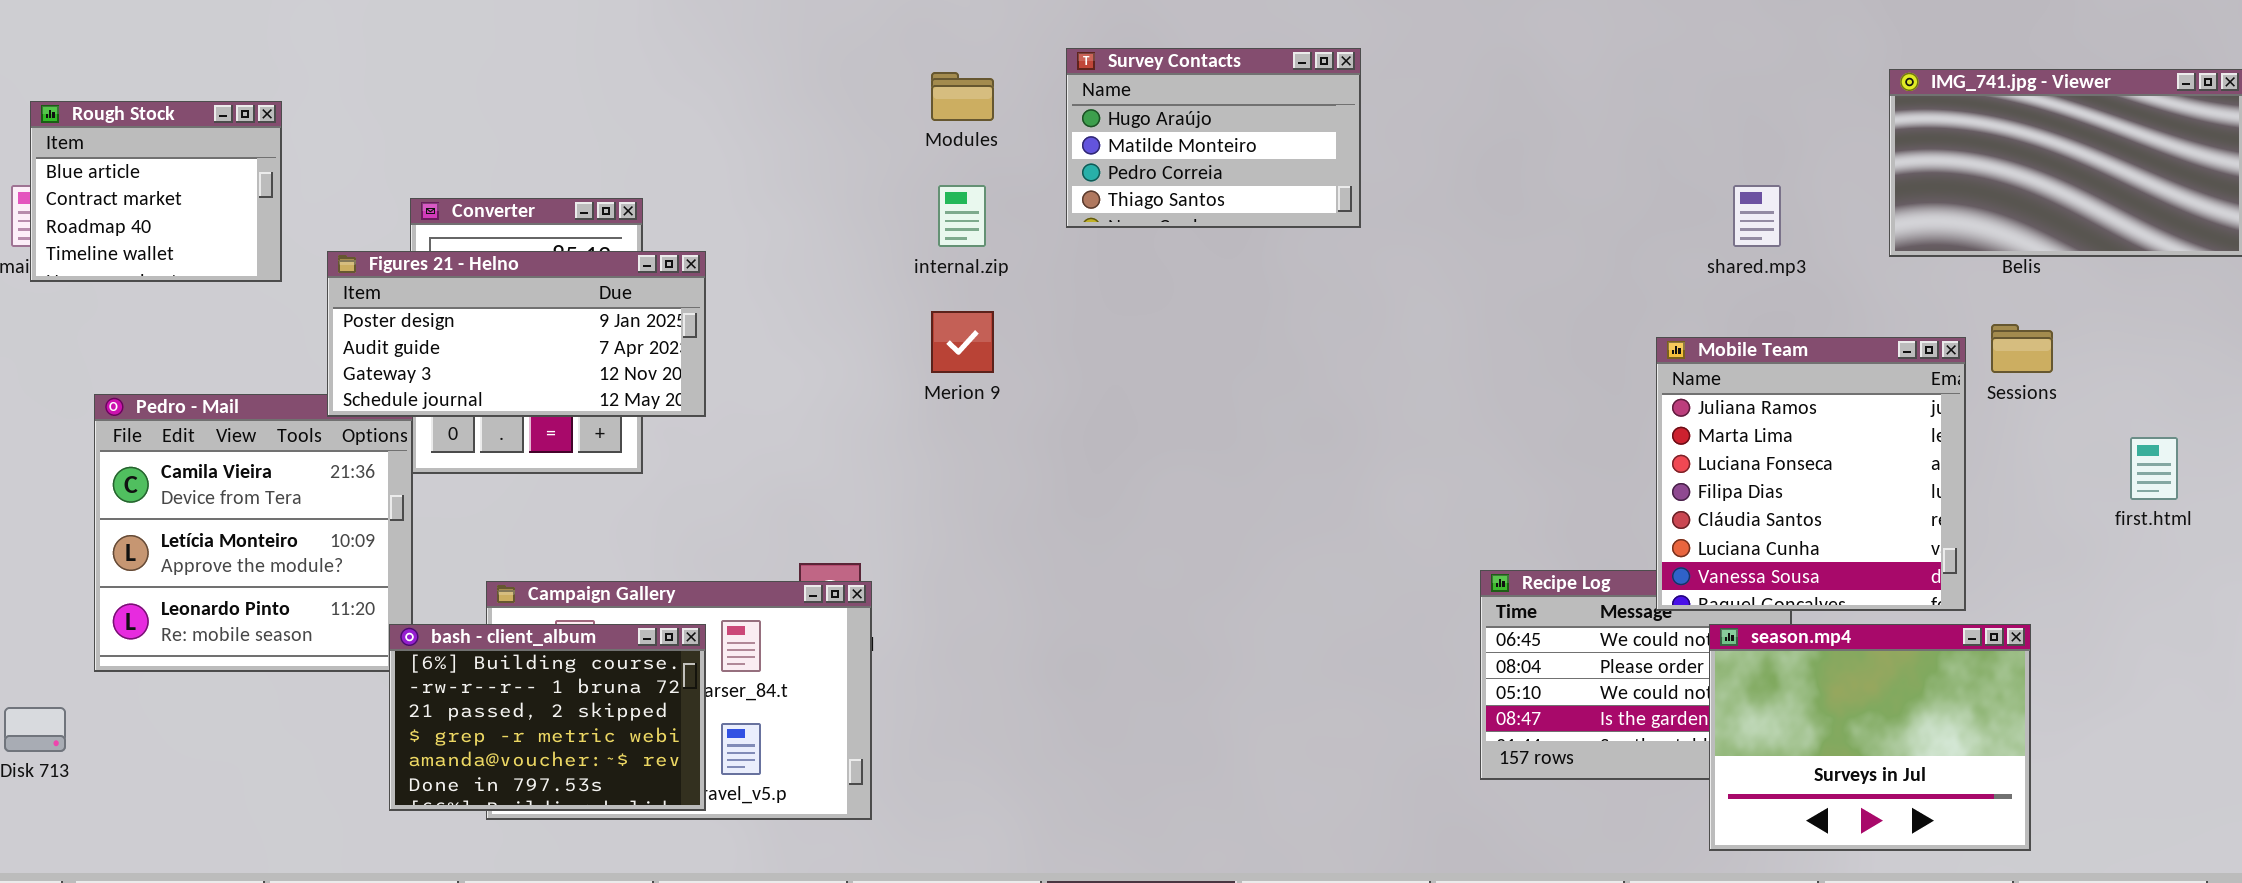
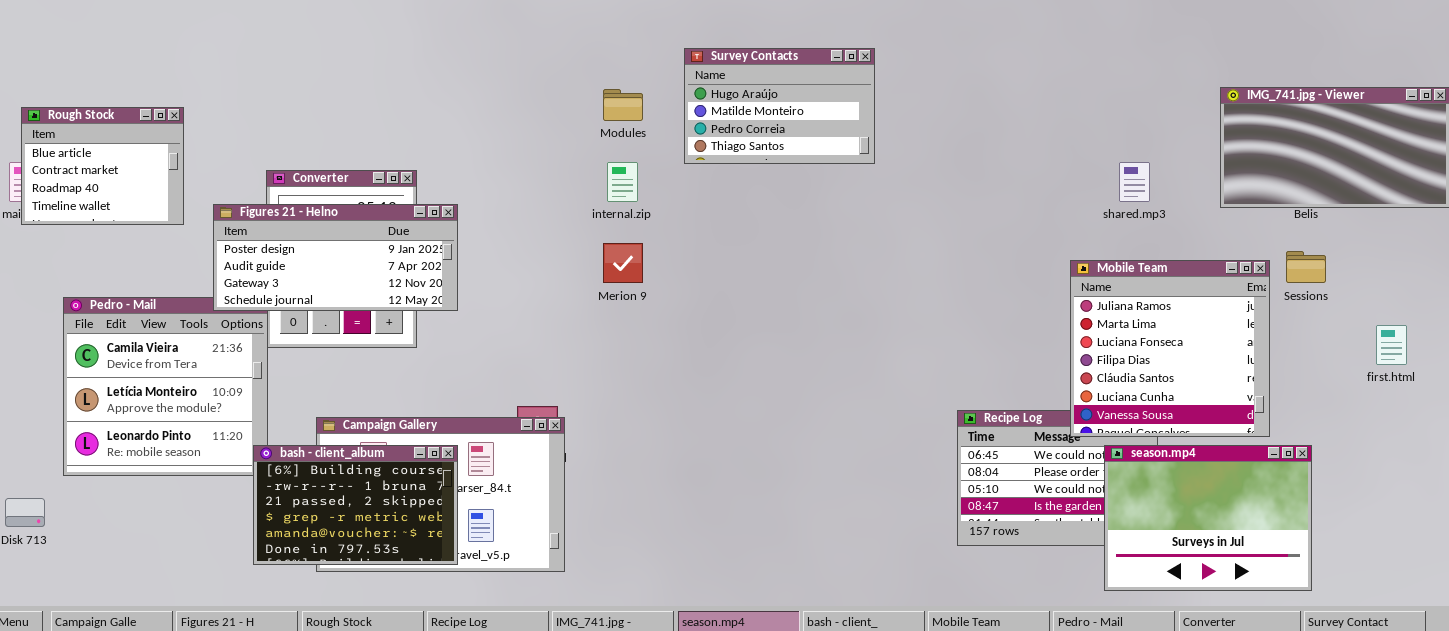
Survey Contacts: [1066,48,1361,228] -> [684,48,875,164], moved

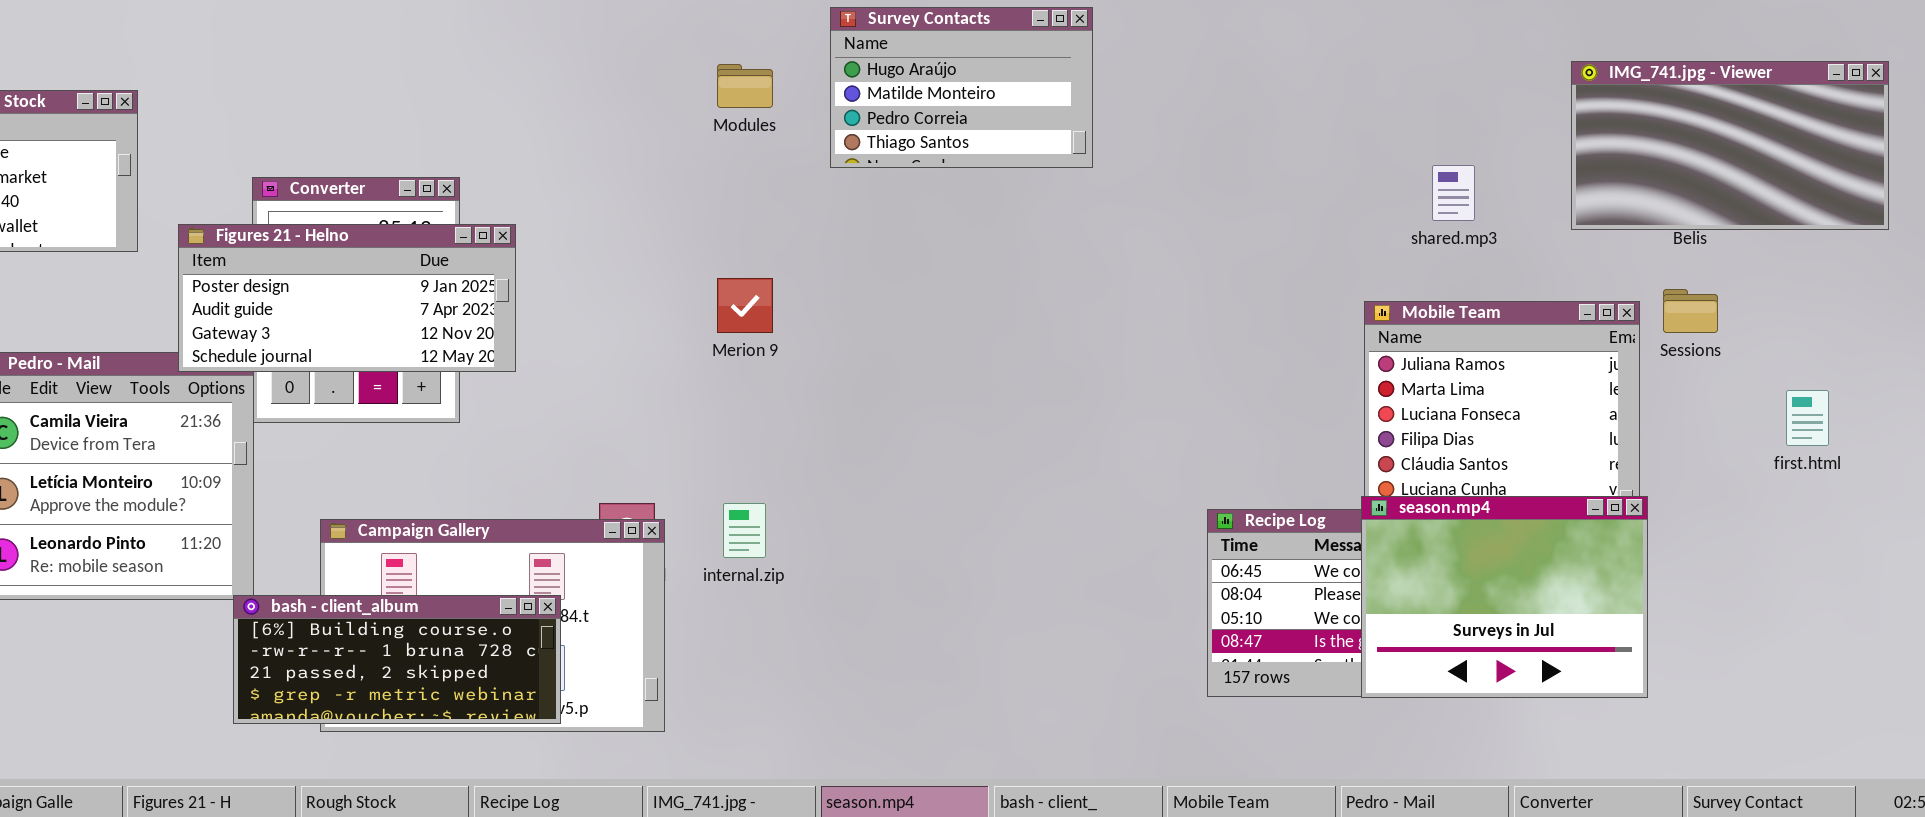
internal.zip: [607,162,638,202] -> [723,503,766,558], moved
bash - client_album: [253,445,458,565] -> [233,595,561,724], resized
season.mp4: [1104,445,1312,591] -> [1361,496,1648,698], moved

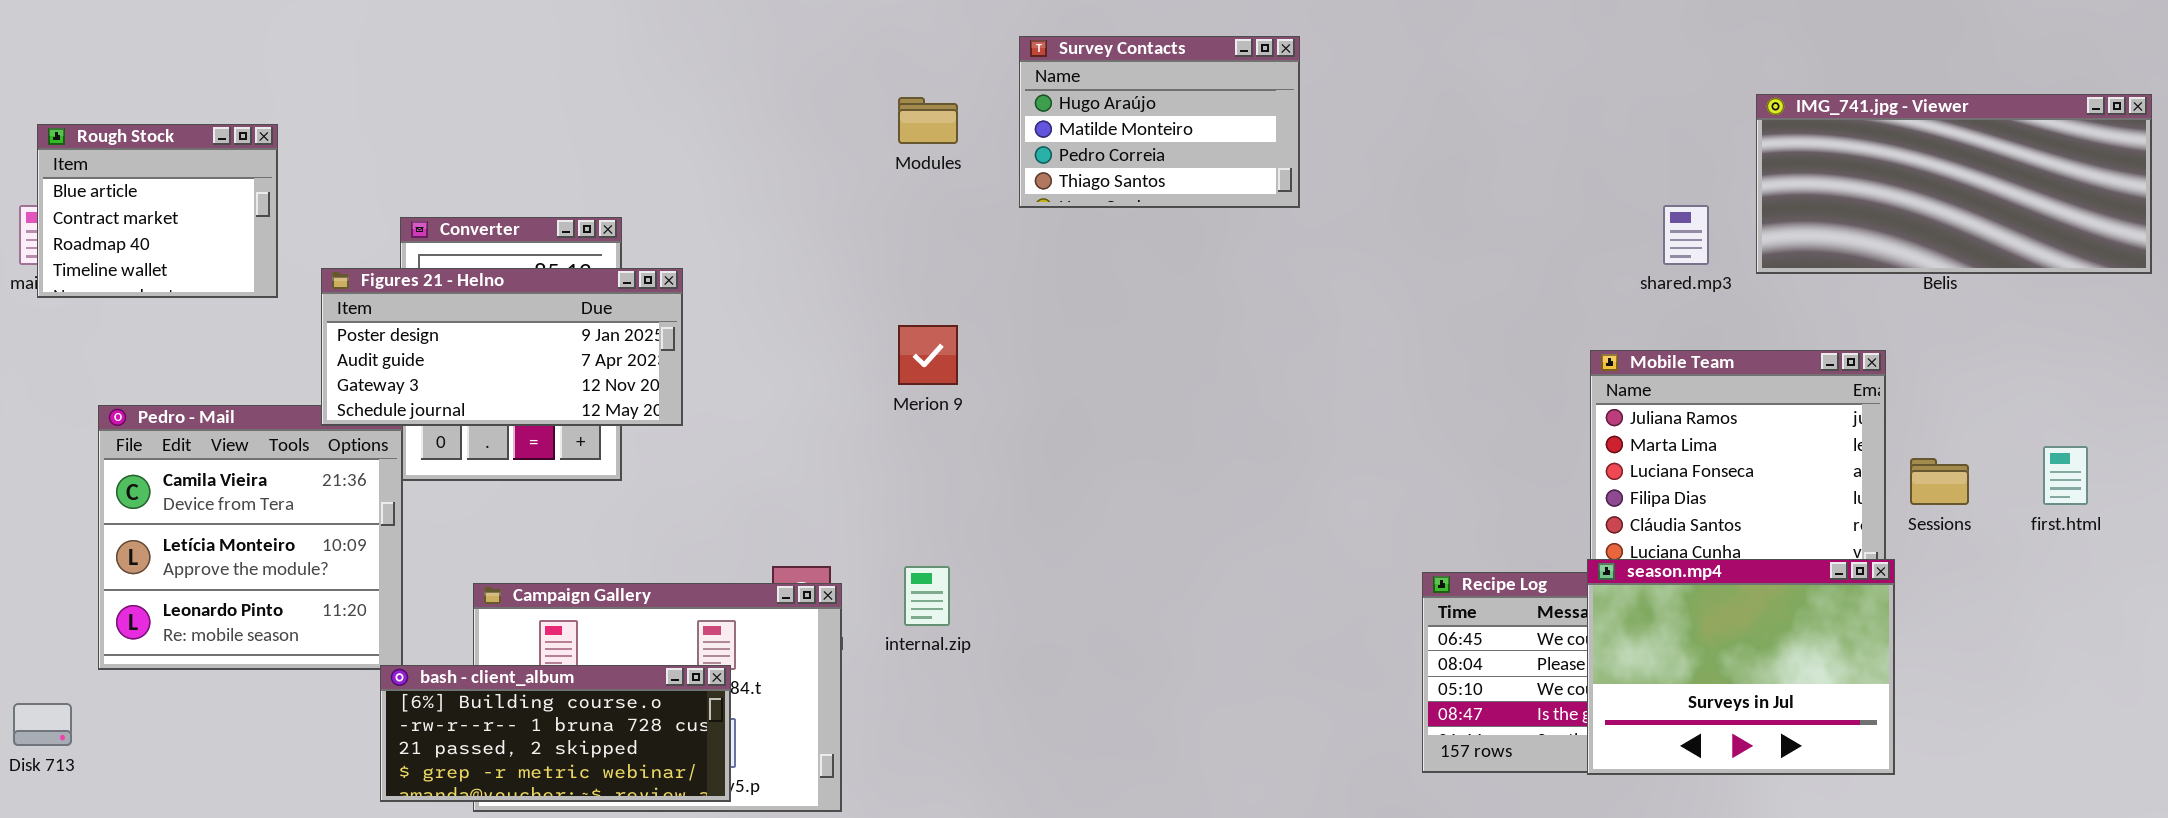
IMG_741.jpg - Viewer: [1571,61,1889,230] -> [1756,94,2152,274], resized
Sessions: [1663,289,1718,333] -> [1910,458,1969,505], moved

